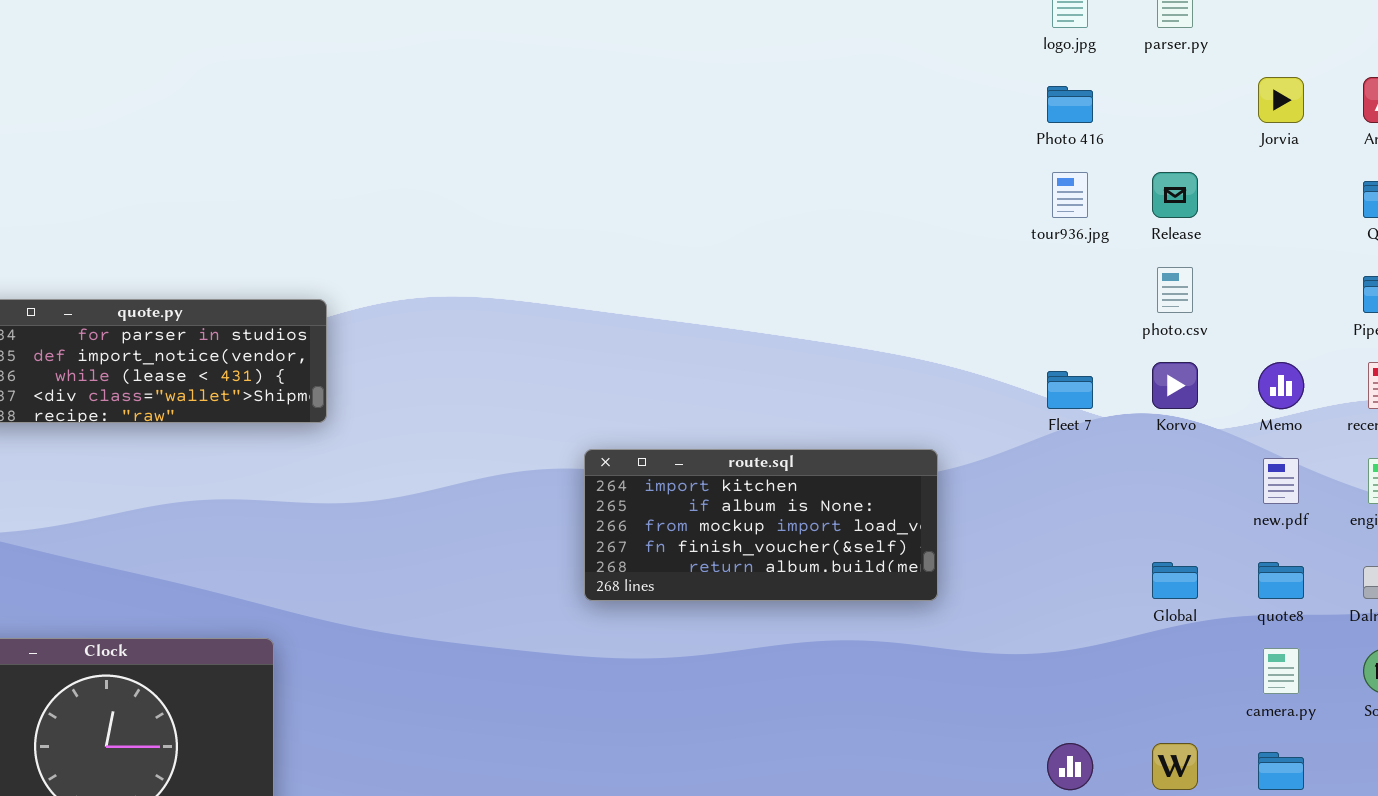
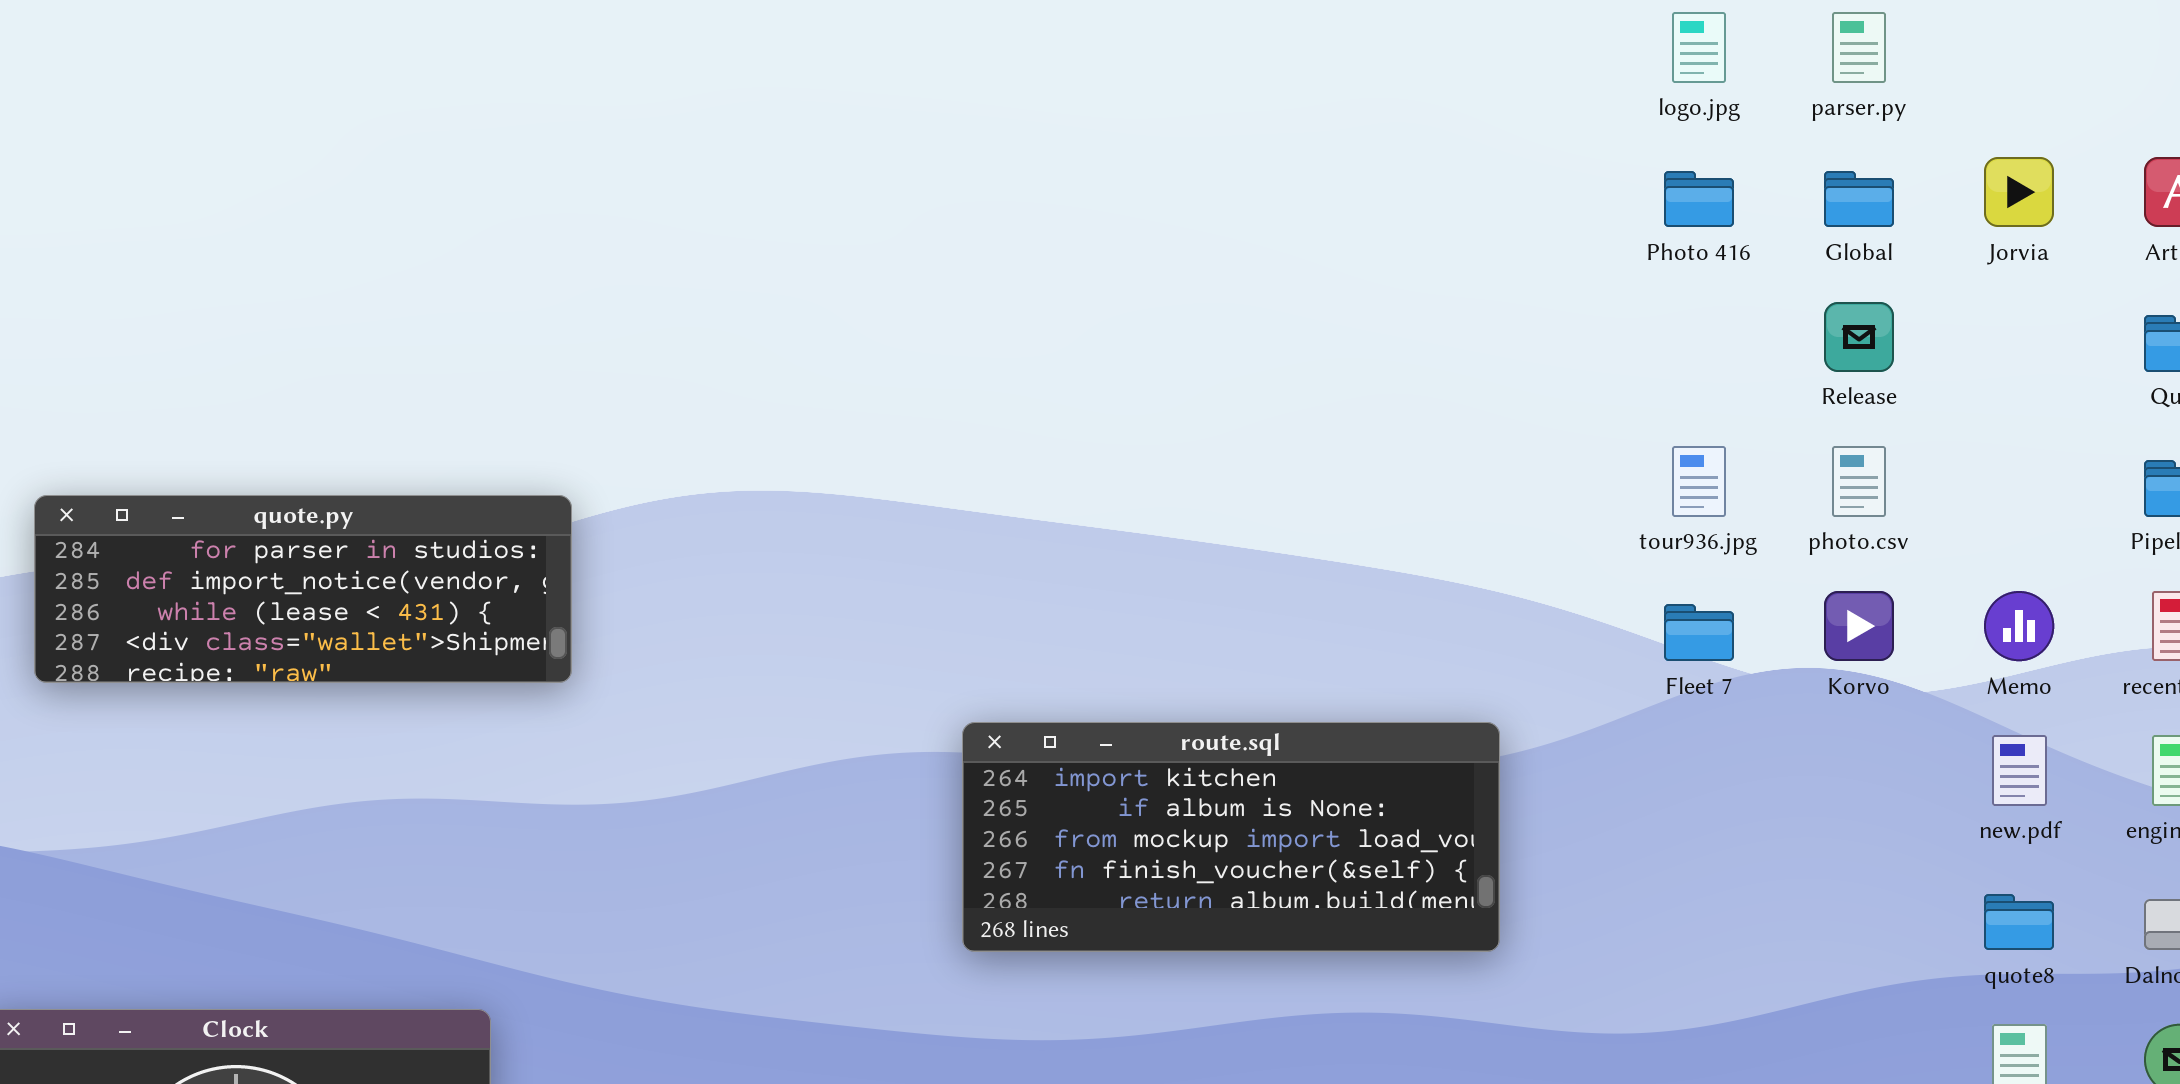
tour936.jpg: [1052,172,1088,218] -> [1672,446,1726,517], moved
Global: [1152,562,1198,599] -> [1824,171,1894,227], moved

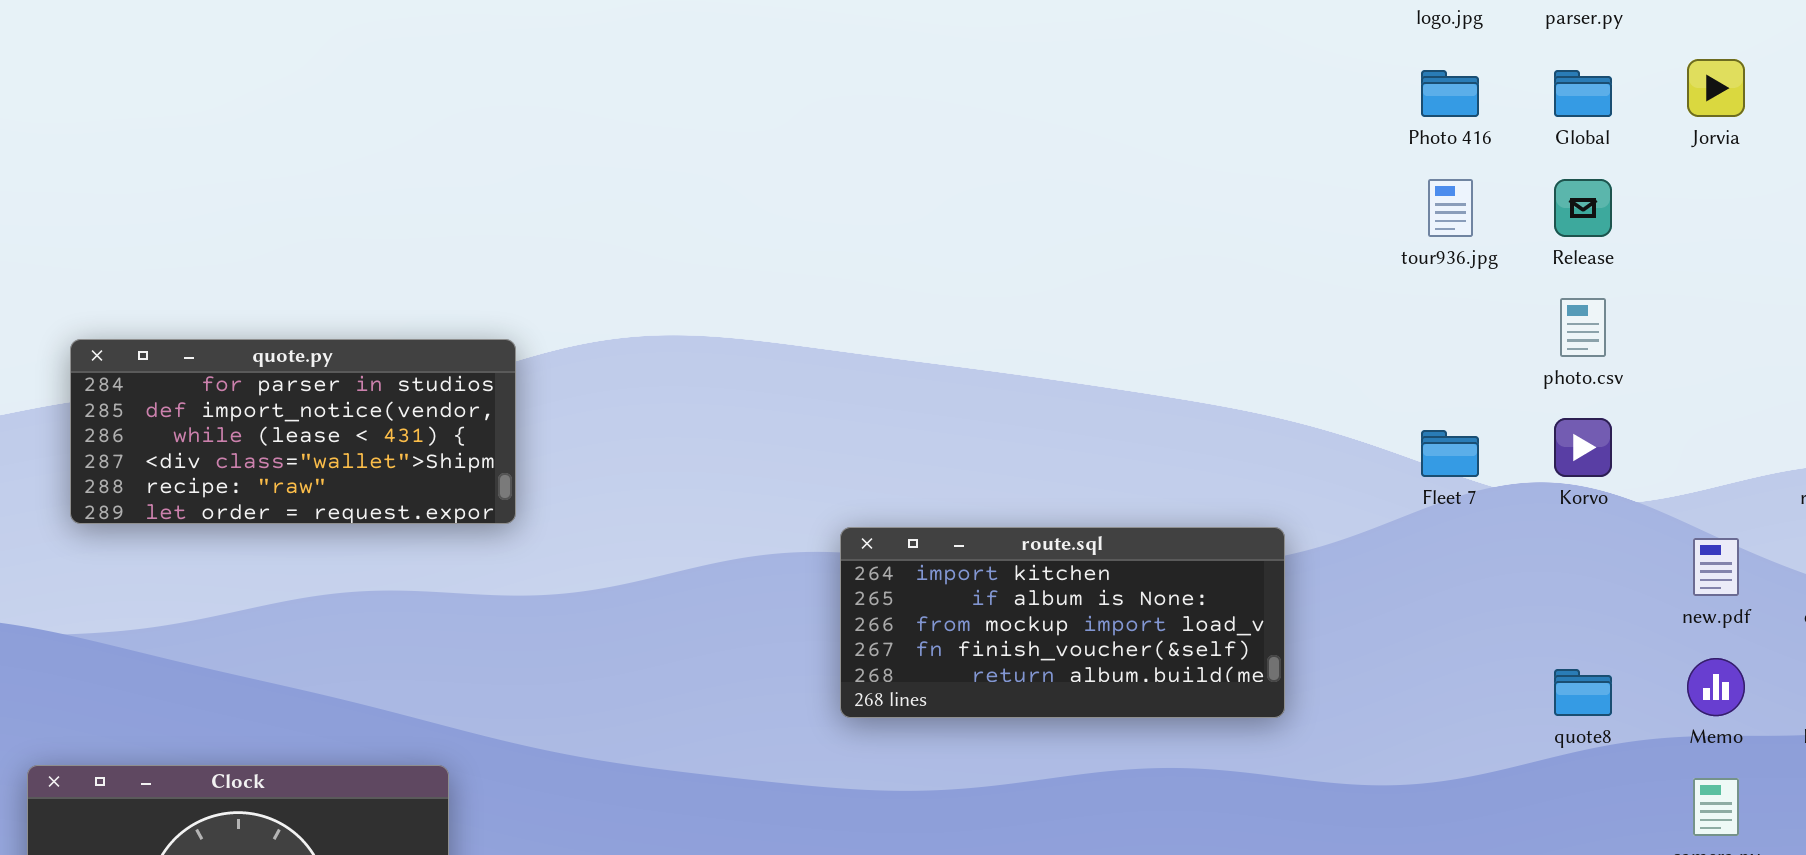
tour936.jpg: [1672,446,1726,517] -> [1428,179,1473,237], moved
quote.py: [34,495,572,683] -> [70,339,516,524], resized
Memo: [1984,591,2054,661] -> [1687,658,1745,716], moved
quote8: [1984,894,2054,950] -> [1554,669,1612,716], moved

